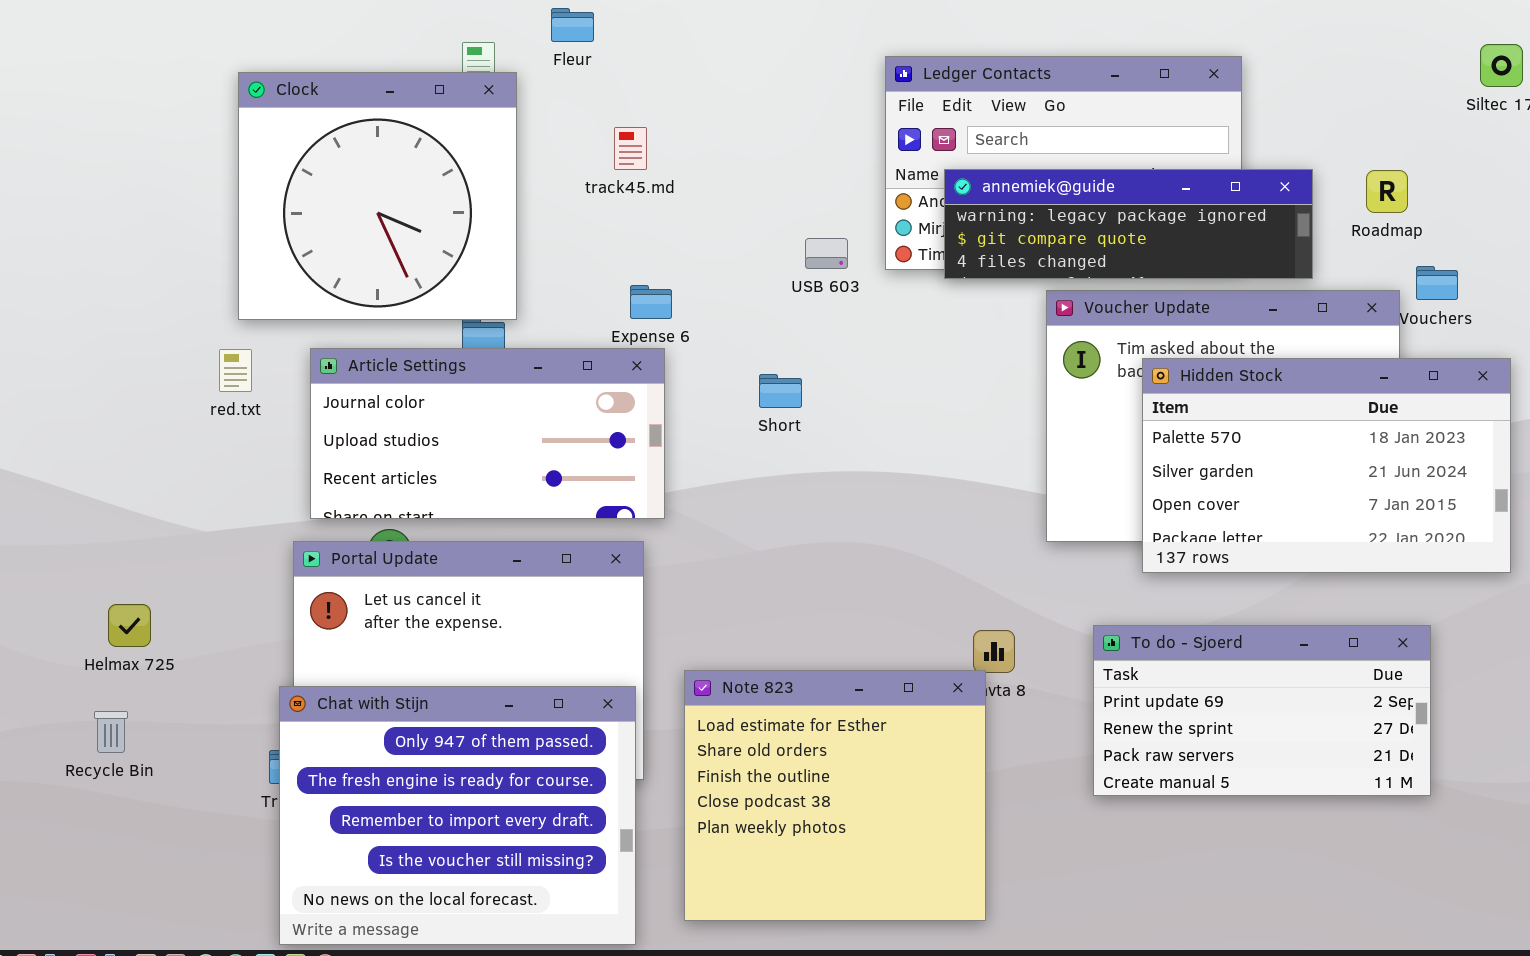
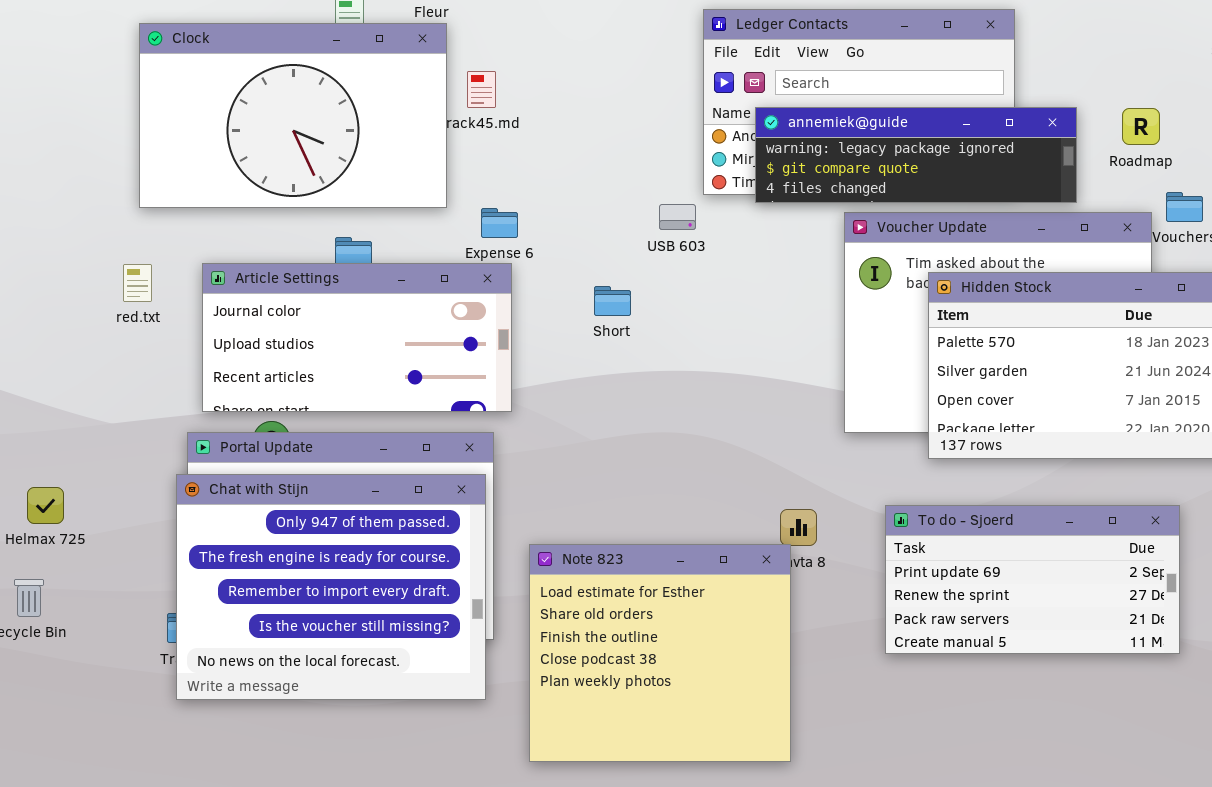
Clock: [238,72,517,320] -> [139,23,447,208], resized
USB 603: [805,238,848,269] -> [659,204,696,230], moved
Chat with Stijn: [279,686,636,945] -> [176,474,486,700], moved

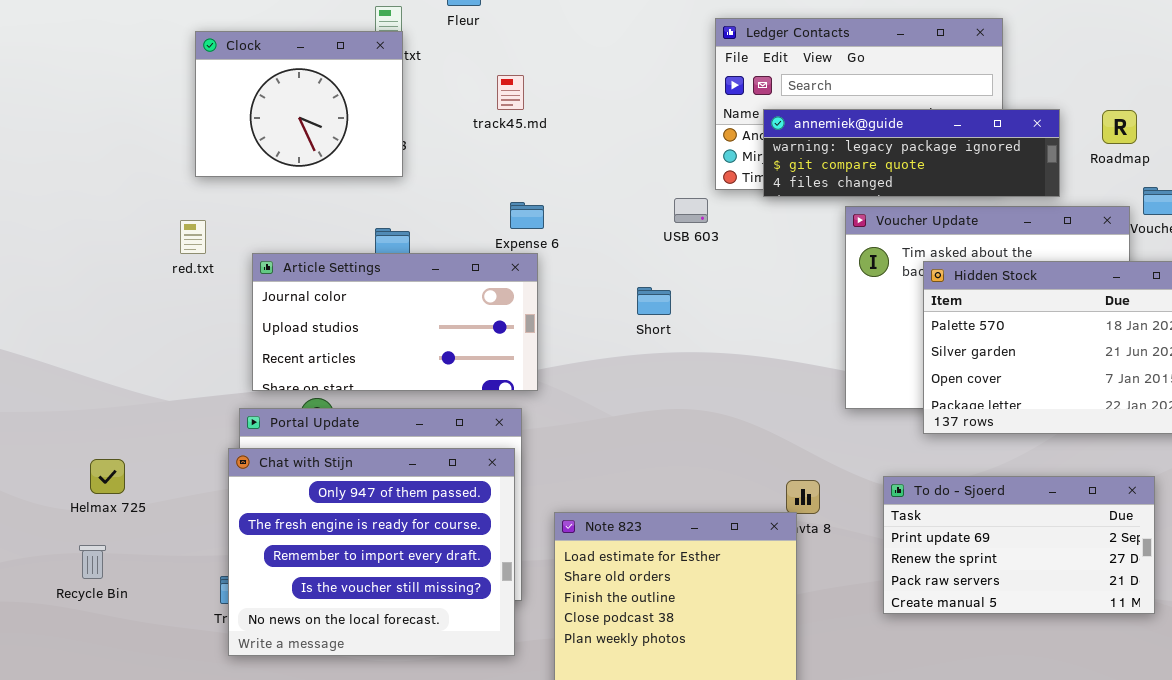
Clock: [139,23,447,208] -> [195,31,403,177], resized
red.txt: [123,264,152,302] -> [180,220,206,254], moved
Short: [594,286,631,316] -> [637,287,671,315], moved

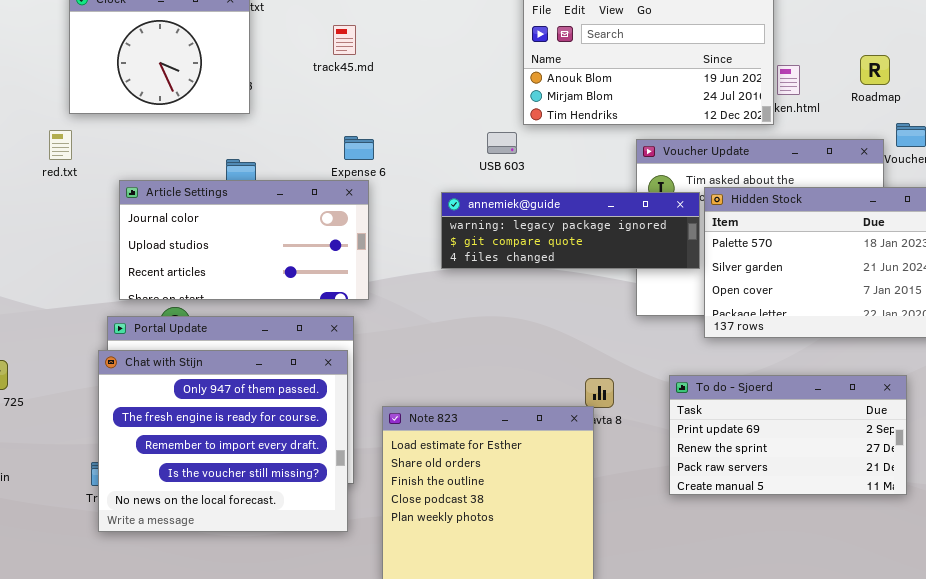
annemiek@guide: [763,109,1060,197] -> [441,192,700,269], moved
red.txt: [180,220,206,254] -> [49,130,72,160], moved

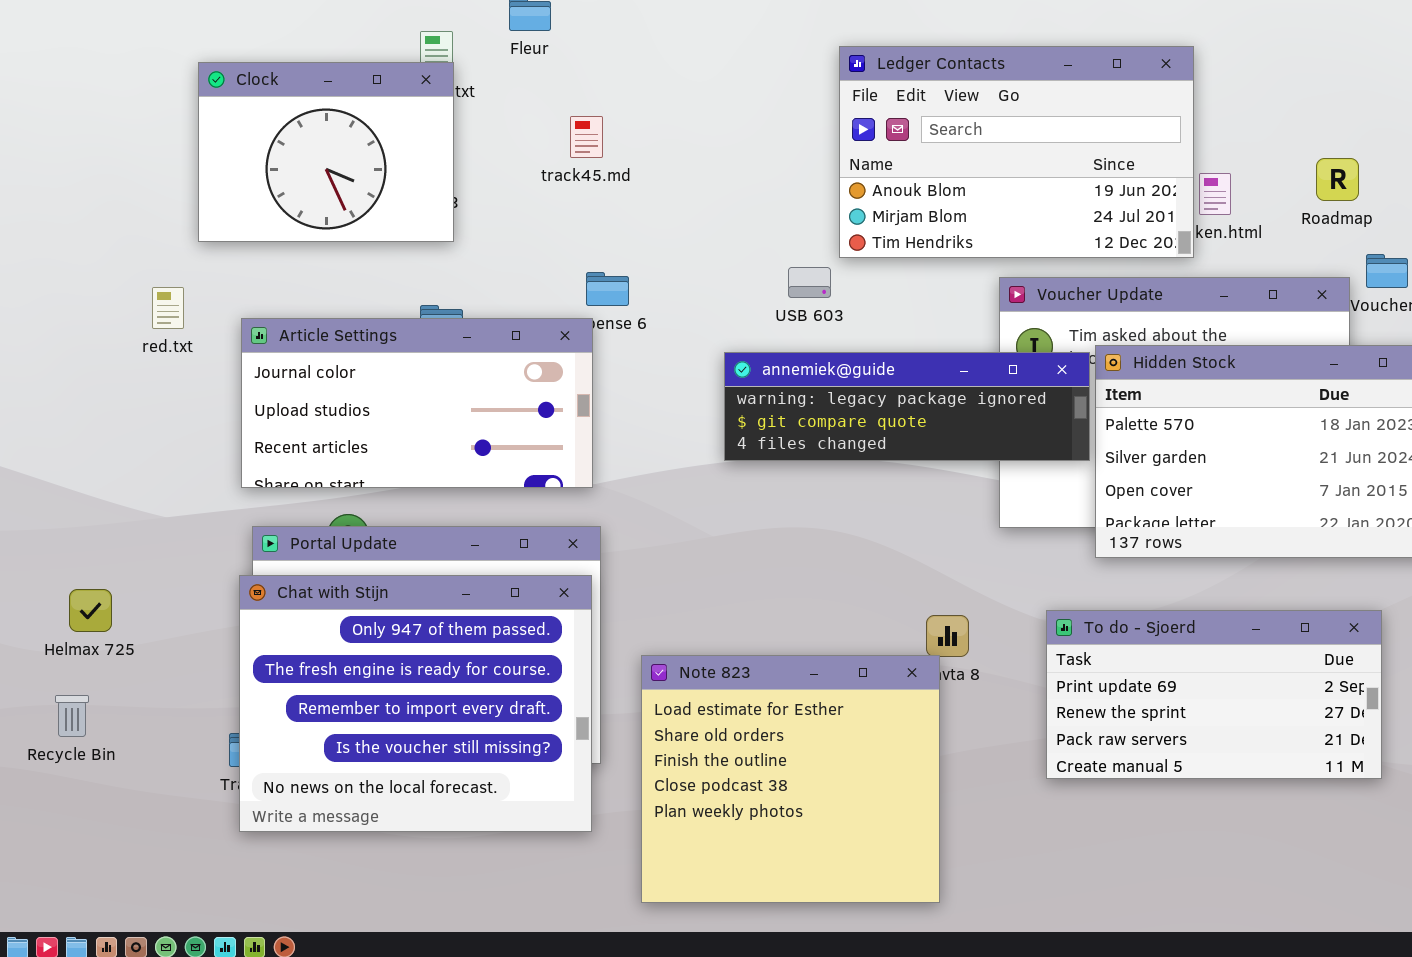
red.txt: [49,130,72,160] -> [152,287,184,329], moved
Article Settings: [119,180,369,300] -> [241,318,593,488], moved

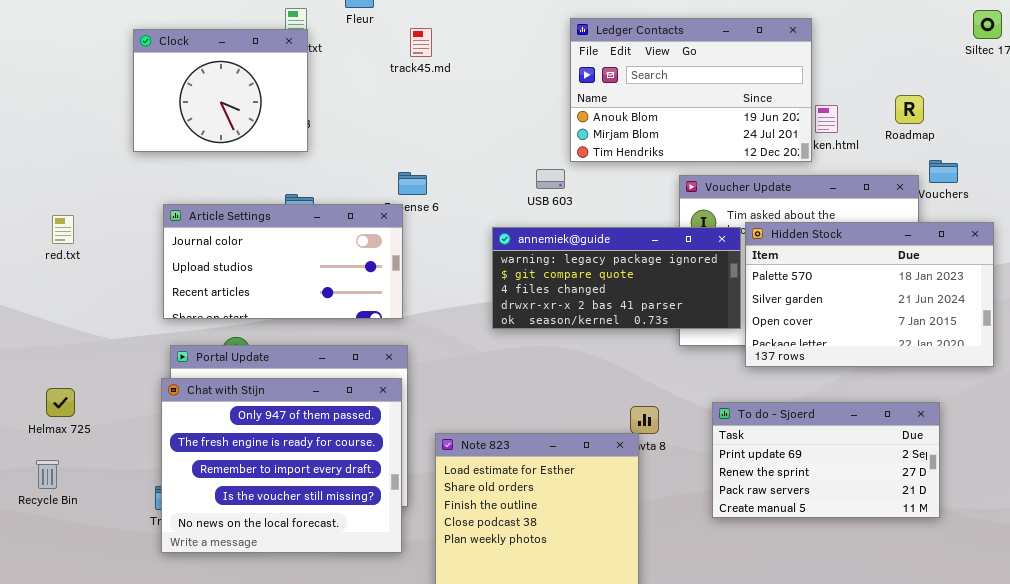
track45.md: [570,116,603,158] -> [410,28,432,57], moved
red.txt: [152,287,184,329] -> [52,215,74,244], moved
annemiek@guide: [724,352,1090,461] -> [492,227,741,329], resized

